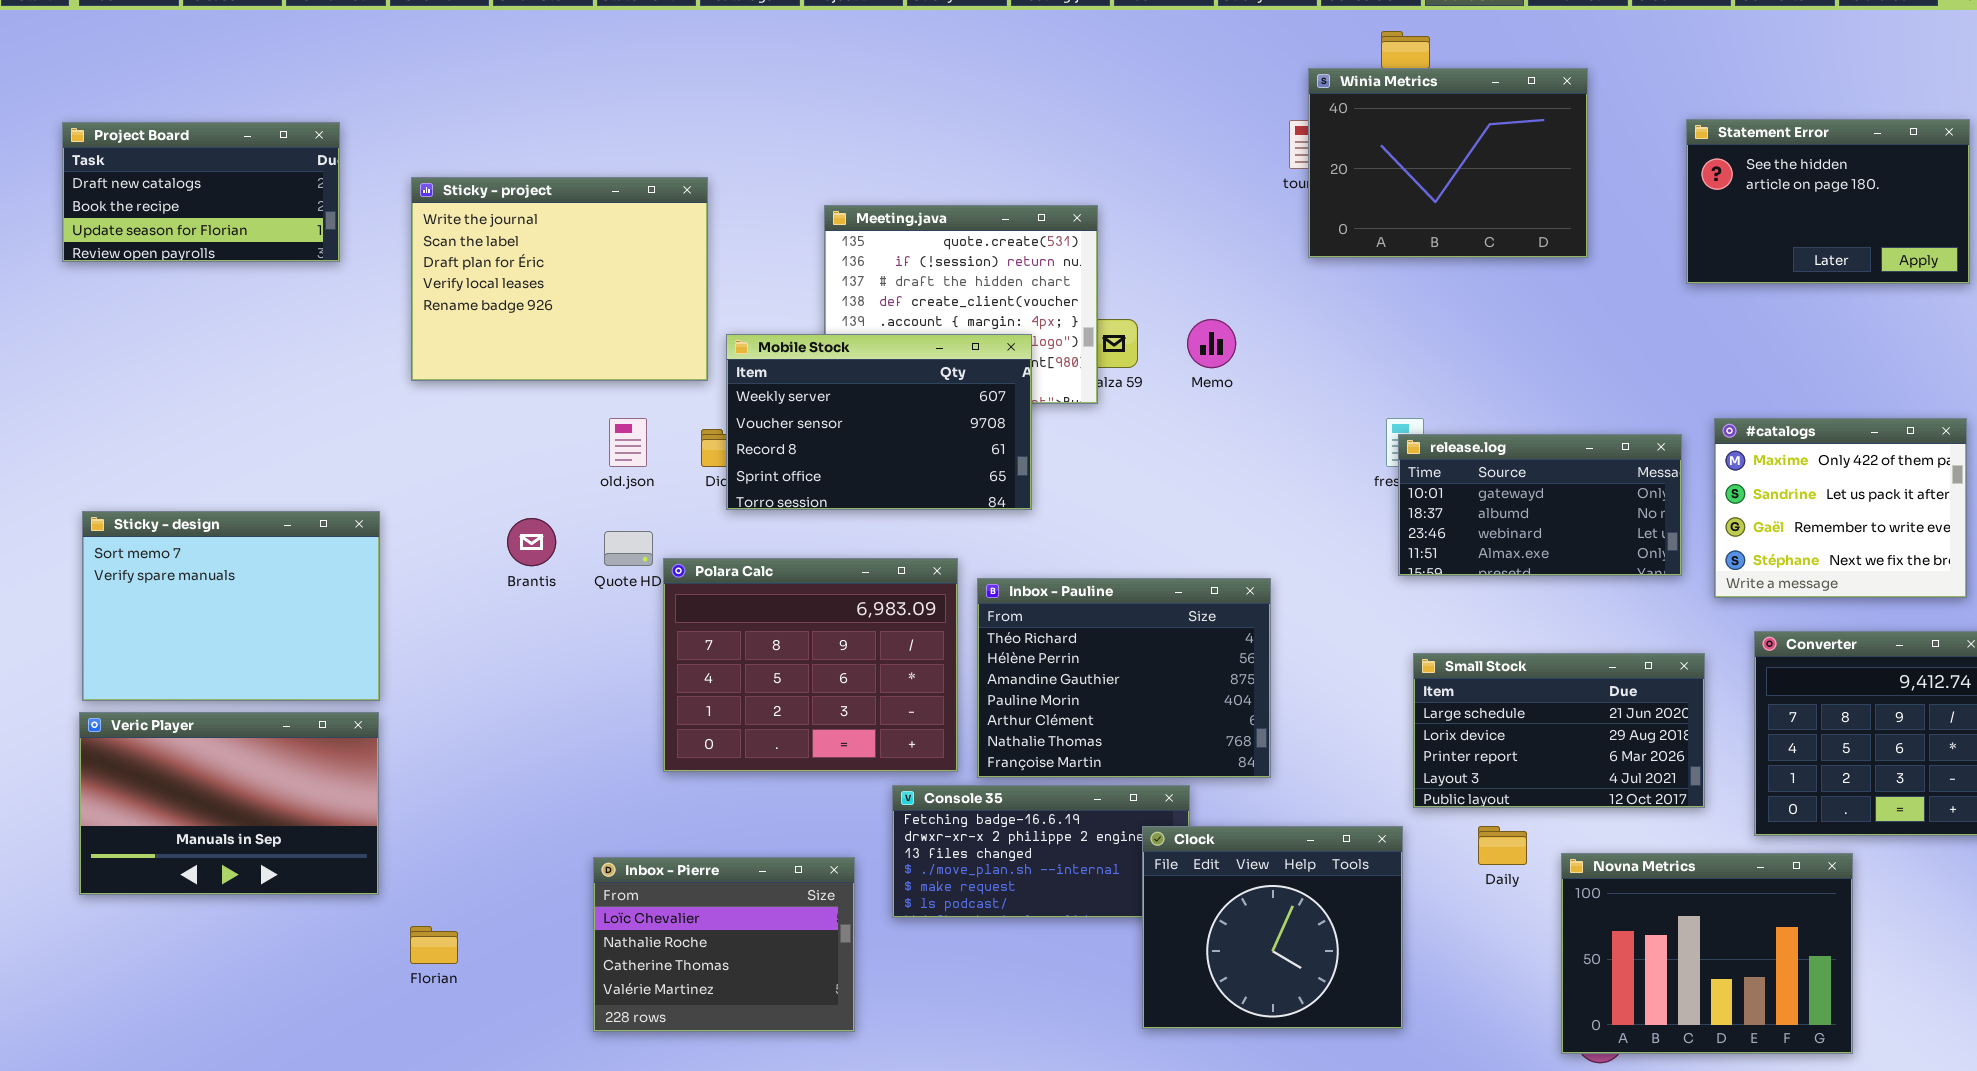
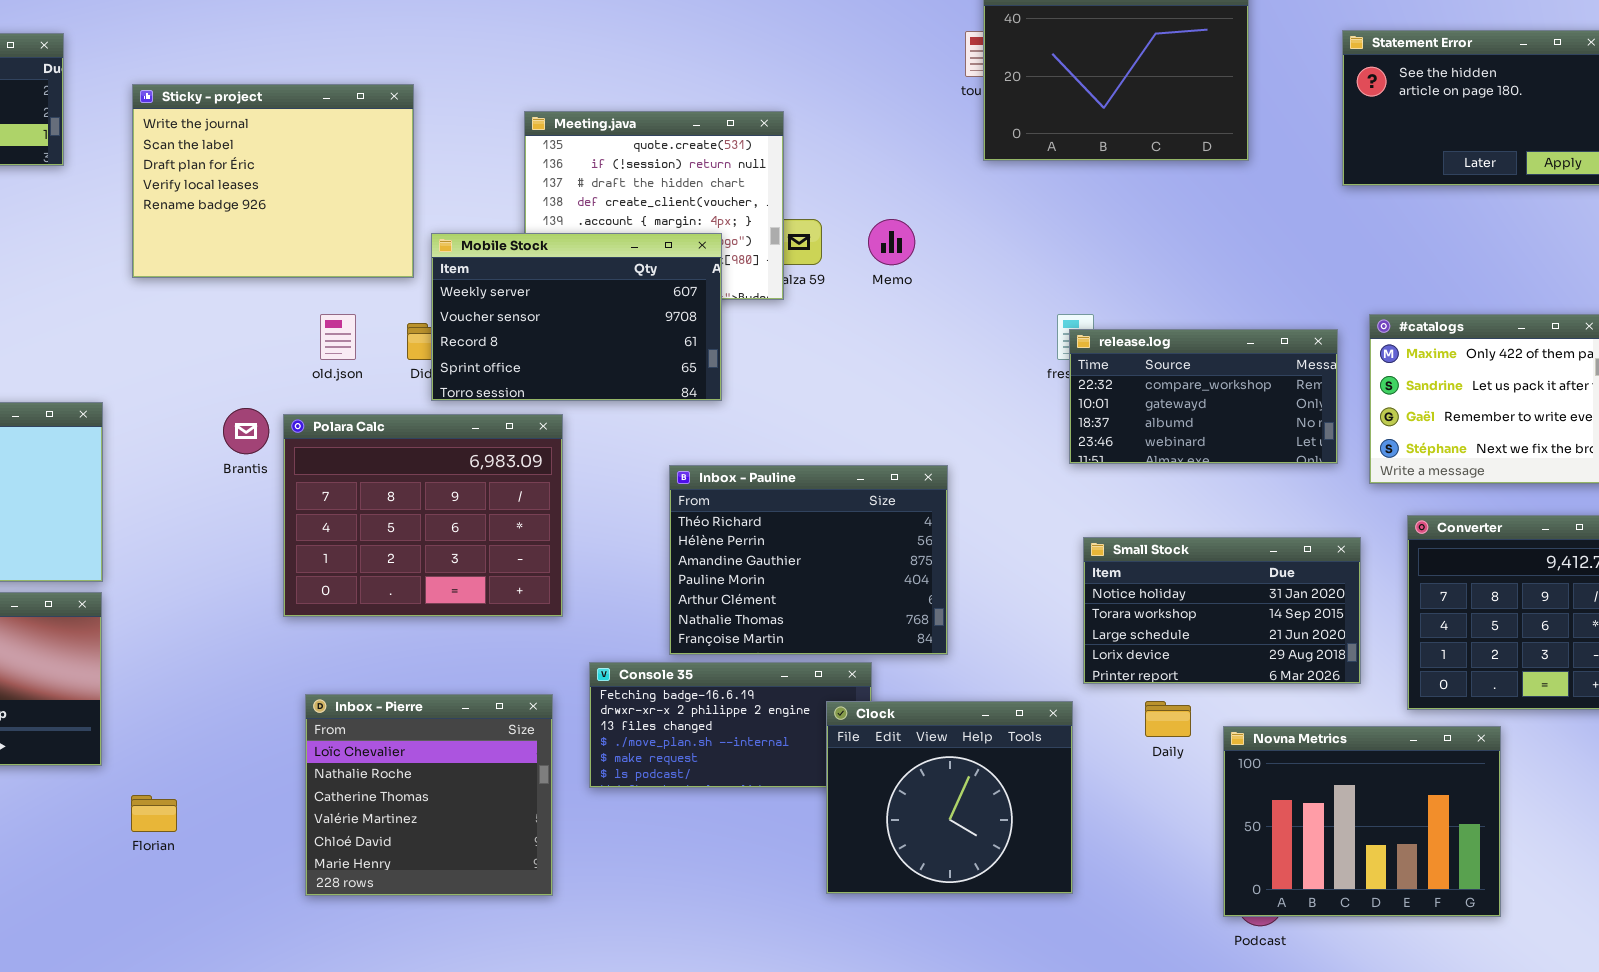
release.log: [1398,434,1682,576] -> [1069,329,1338,464], scrolled up 1 row
Polara Calc: [663,558,958,772] -> [283,414,563,617], moved
Small Stock: [1413,653,1705,808] -> [1083,537,1361,684], scrolled up 2 rows
Inbox - Pierre: [593,857,855,1032] -> [305,694,553,896], resized

